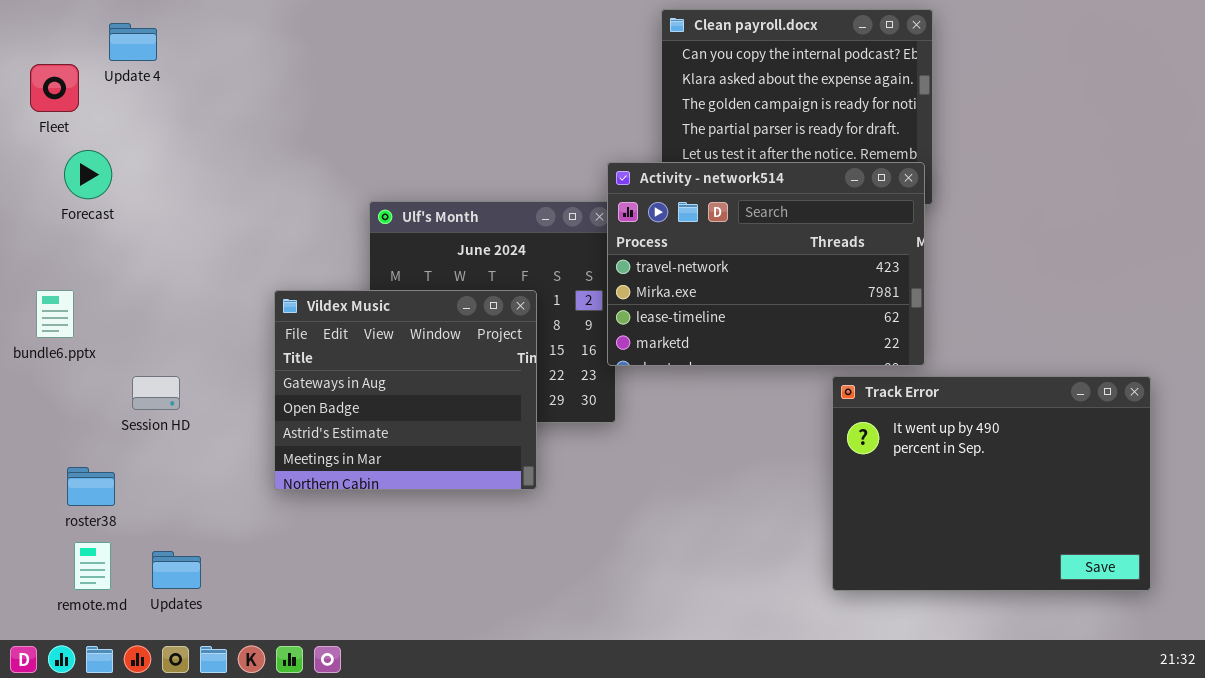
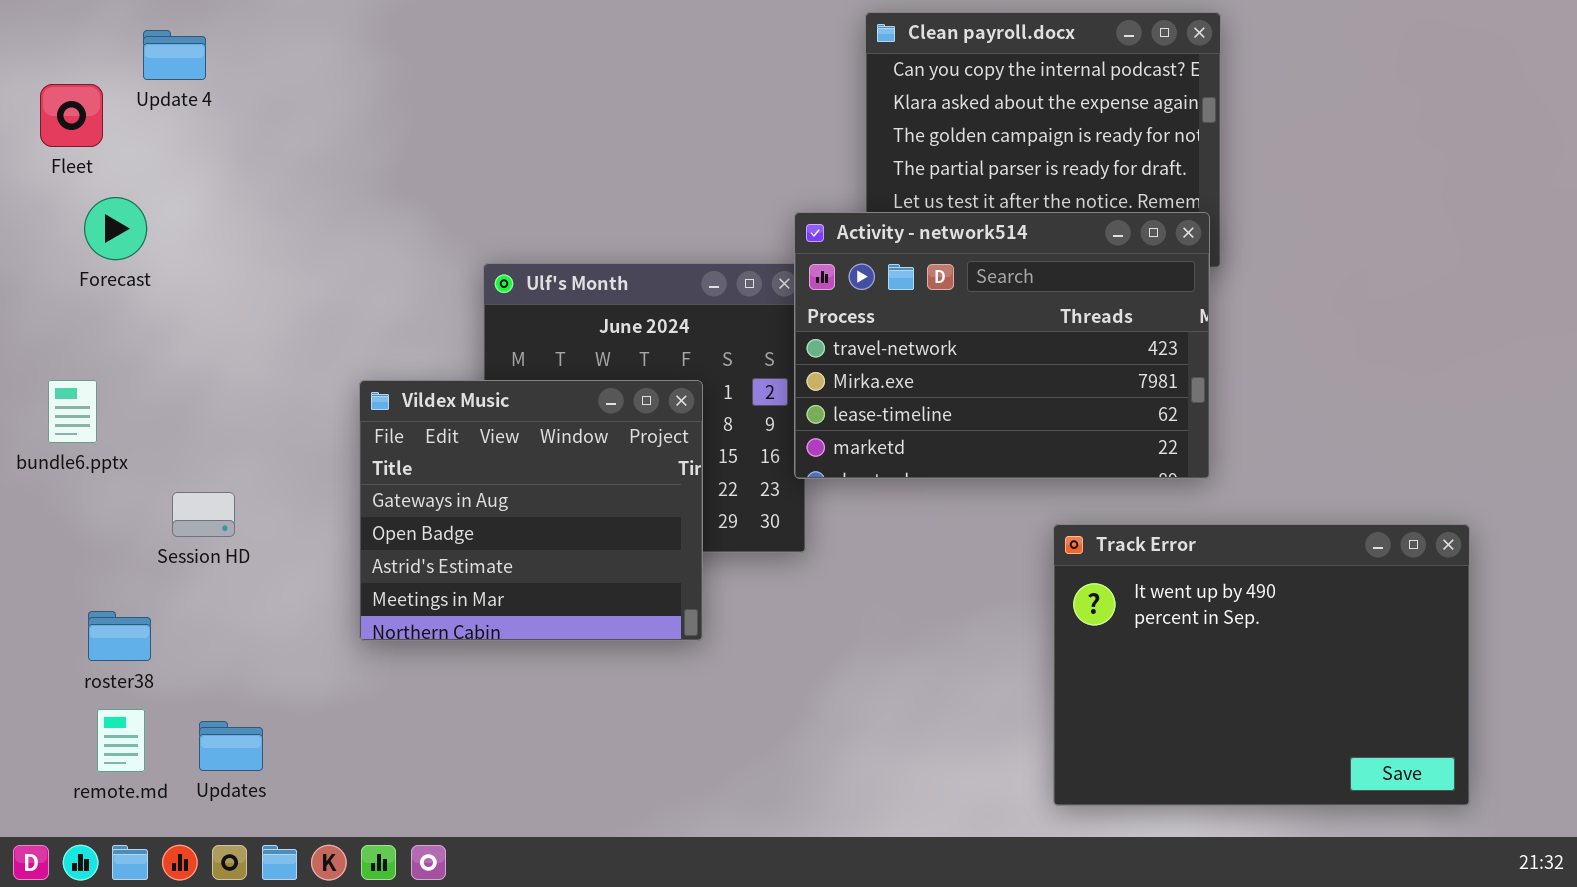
Track Error: [832,376,1151,591] -> [1053,524,1470,806], moved

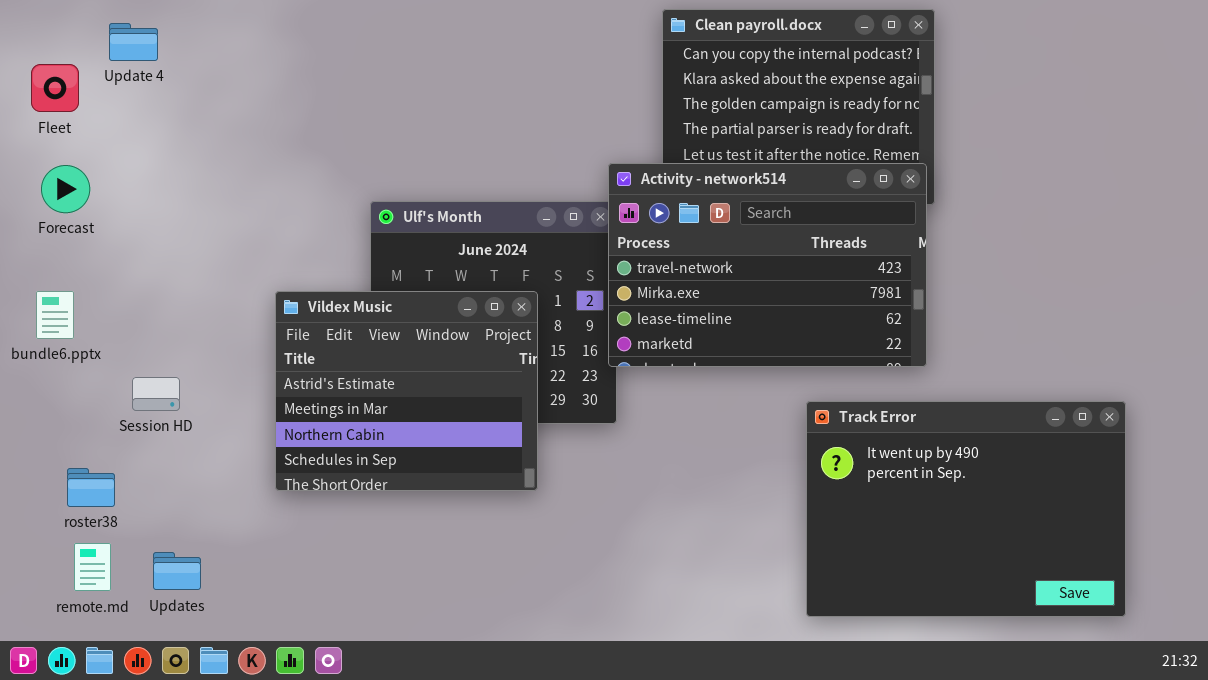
Forecast: [84,197,147,260] -> [41,165,90,213], moved
Vildex Music: [359,380,703,641] -> [275,291,538,491], scrolled down 2 rows

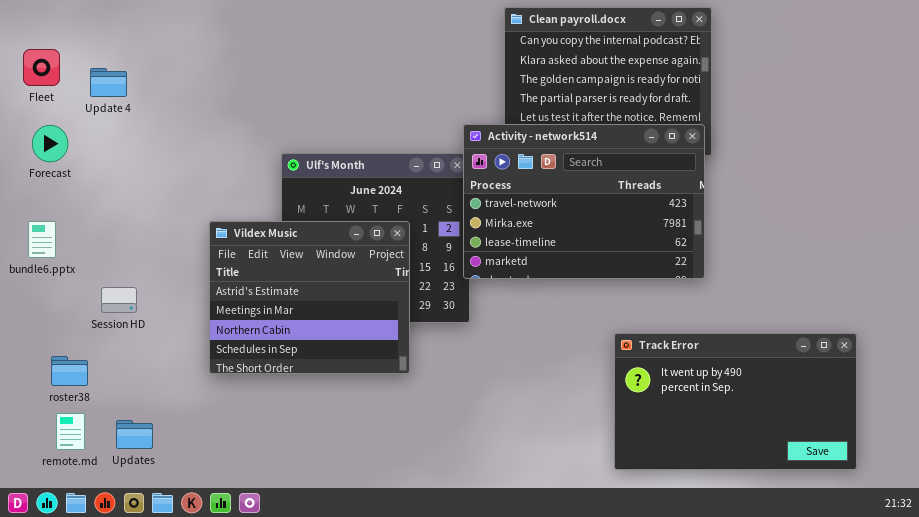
Update 4: [109,23,158,61] -> [90,68,127,97], moved
Track Error: [806,401,1126,617] -> [614,333,857,470], resized

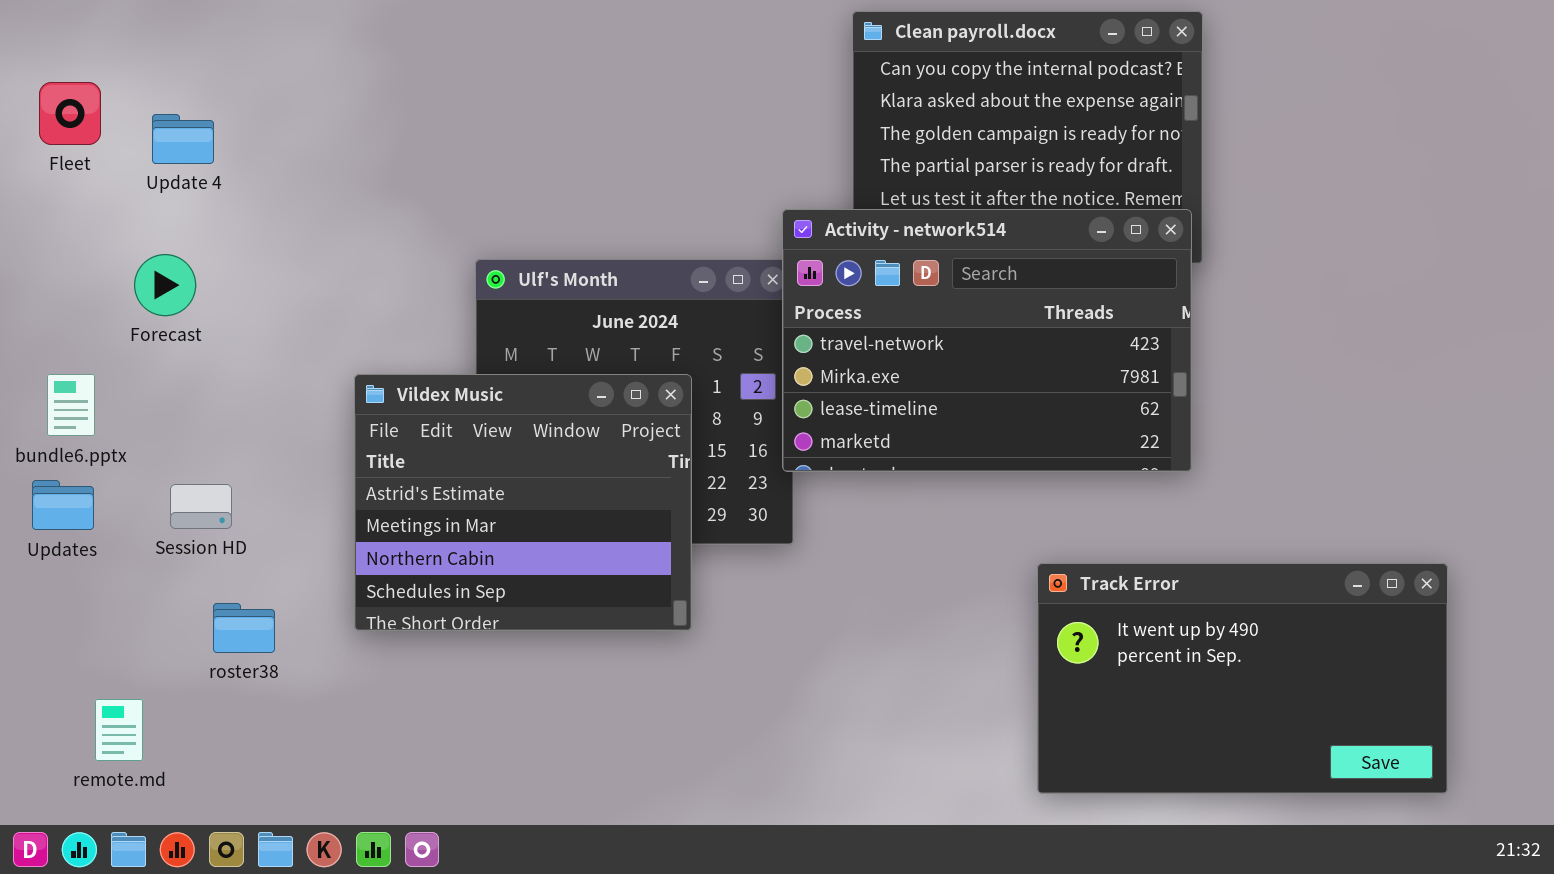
Forecast: [32,125,68,162] -> [134,254,196,316], moved
roster38: [51,356,88,386] -> [213,603,275,653], moved
Updates: [116,420,153,449] -> [32,480,94,530], moved

